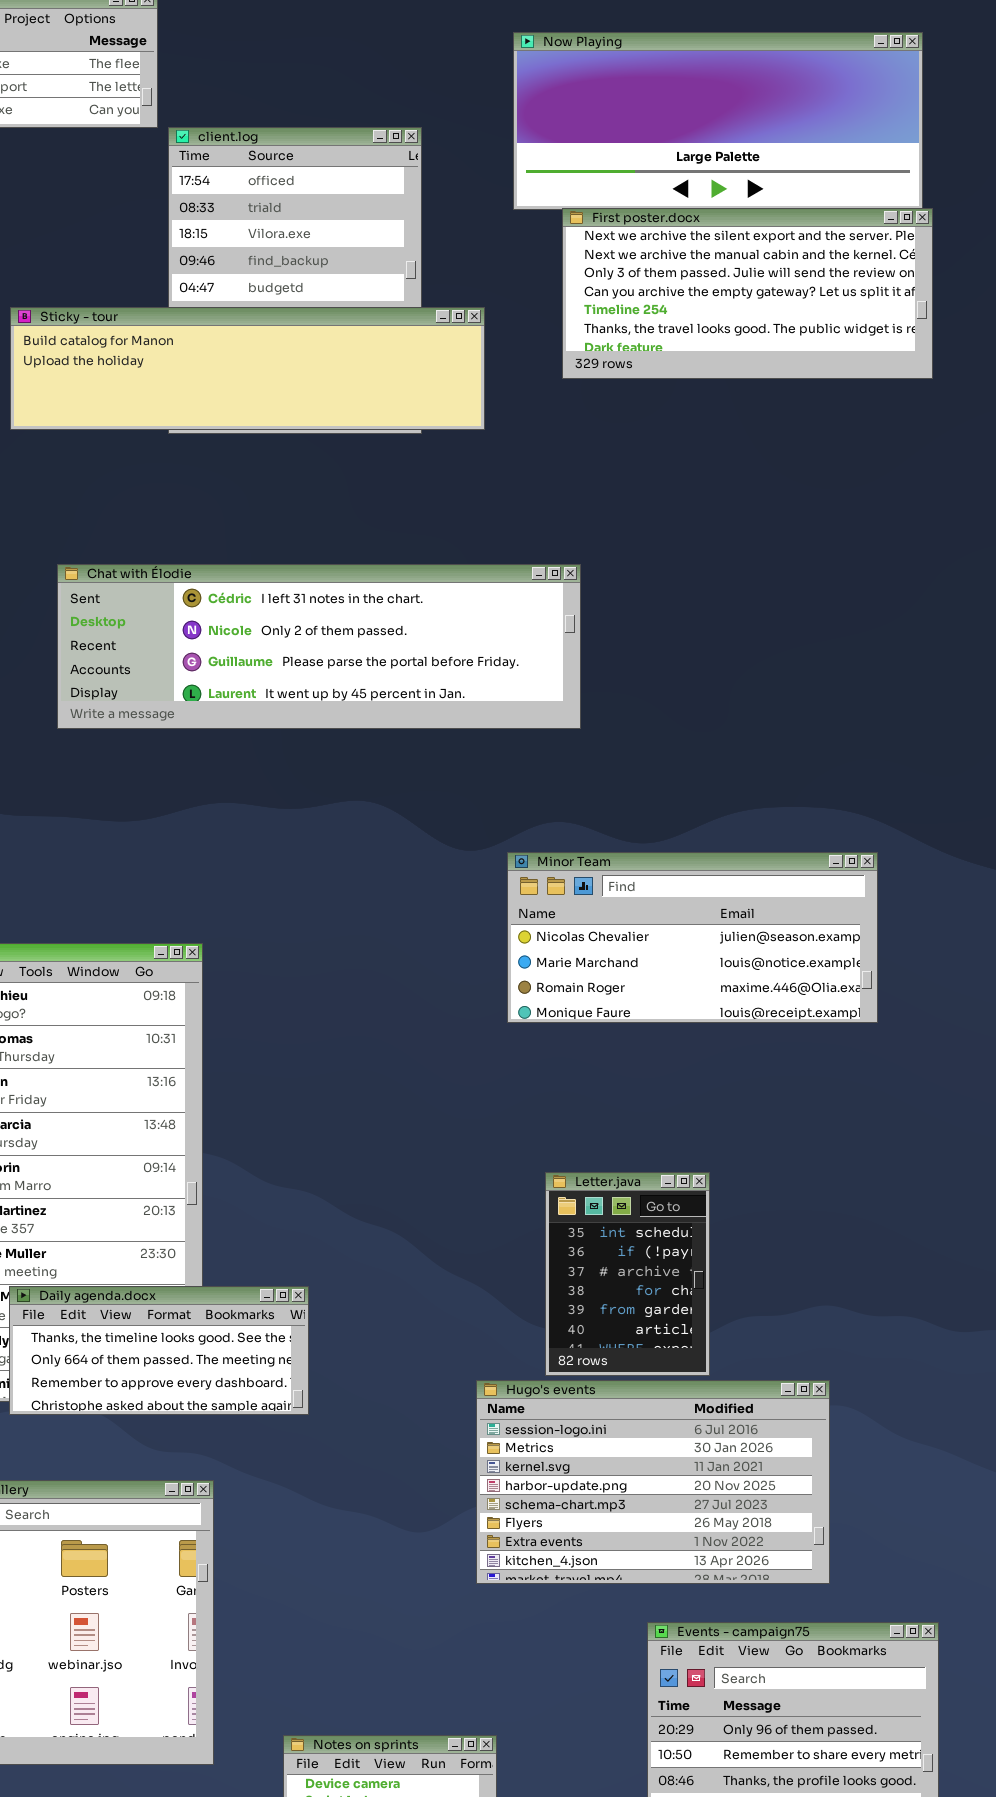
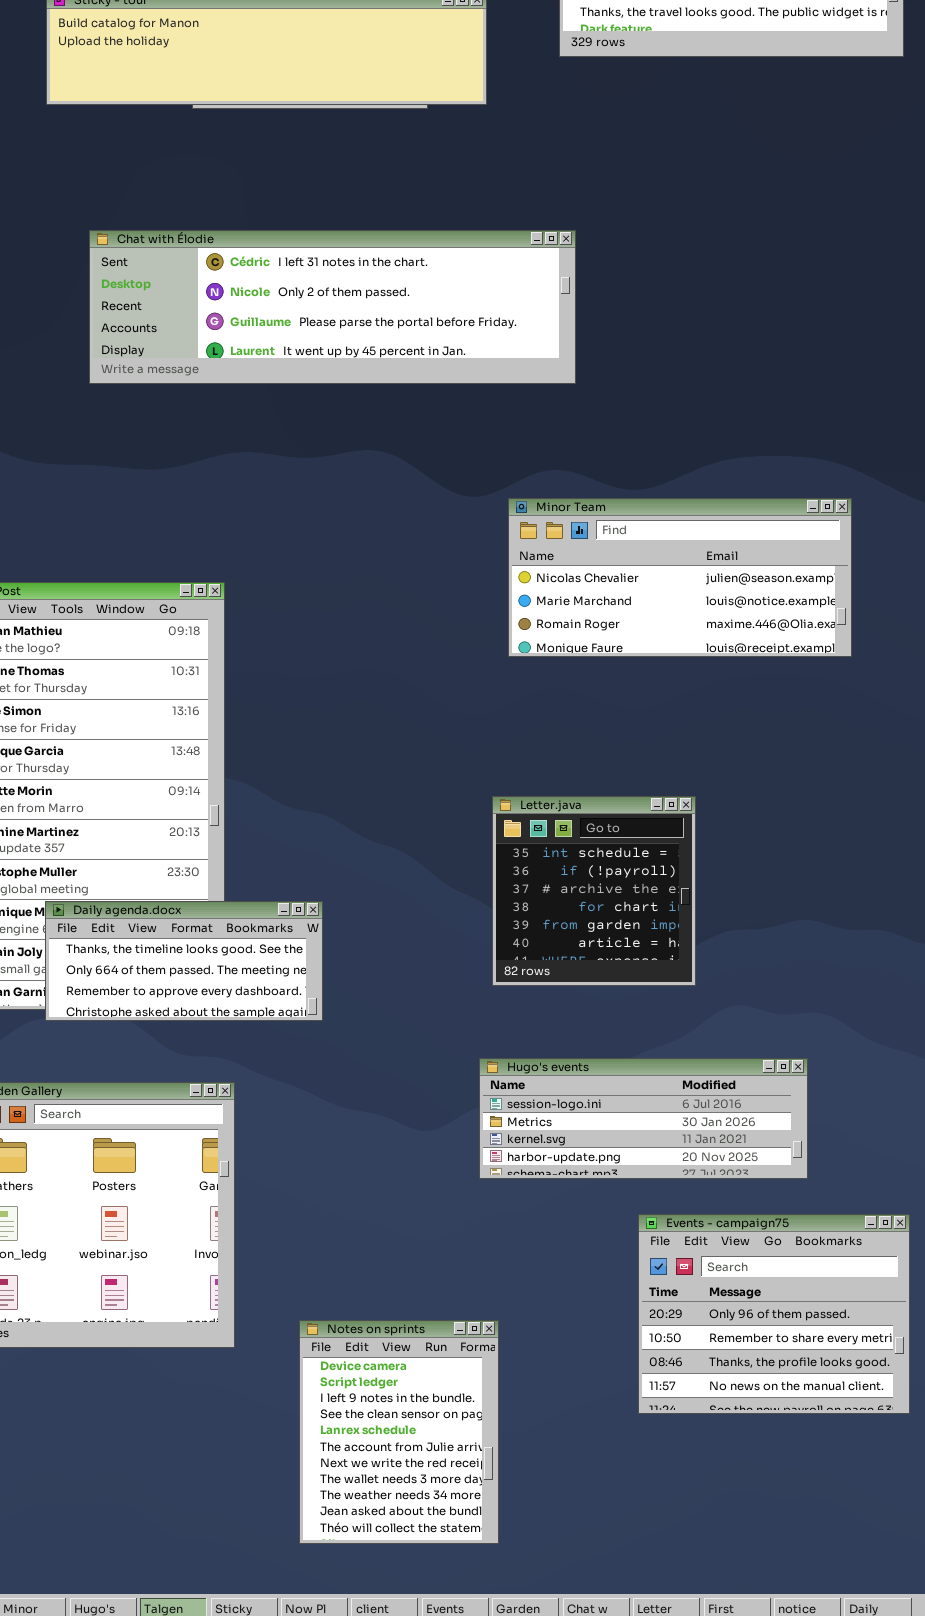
Letter.java: [545,1172,710,1376] -> [492,796,696,986], resized
Hugo's events: [476,1380,830,1584] -> [479,1058,808,1179], resized

